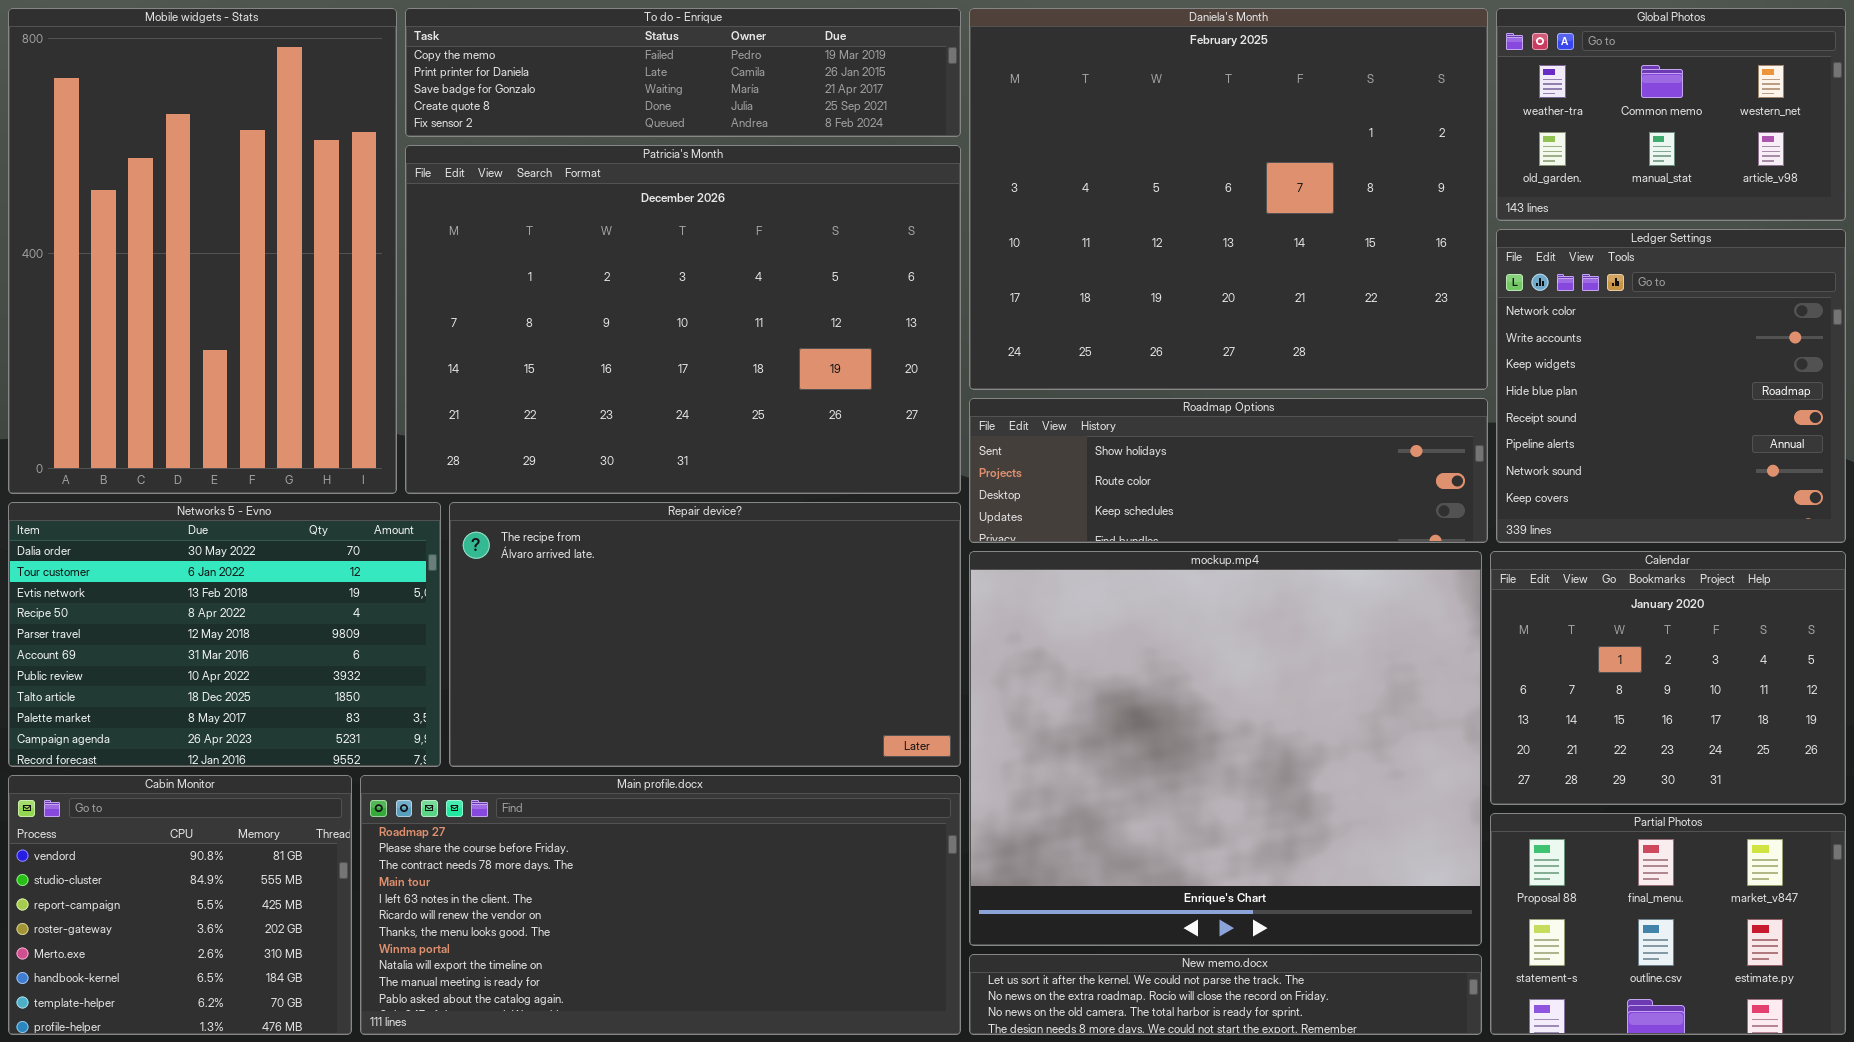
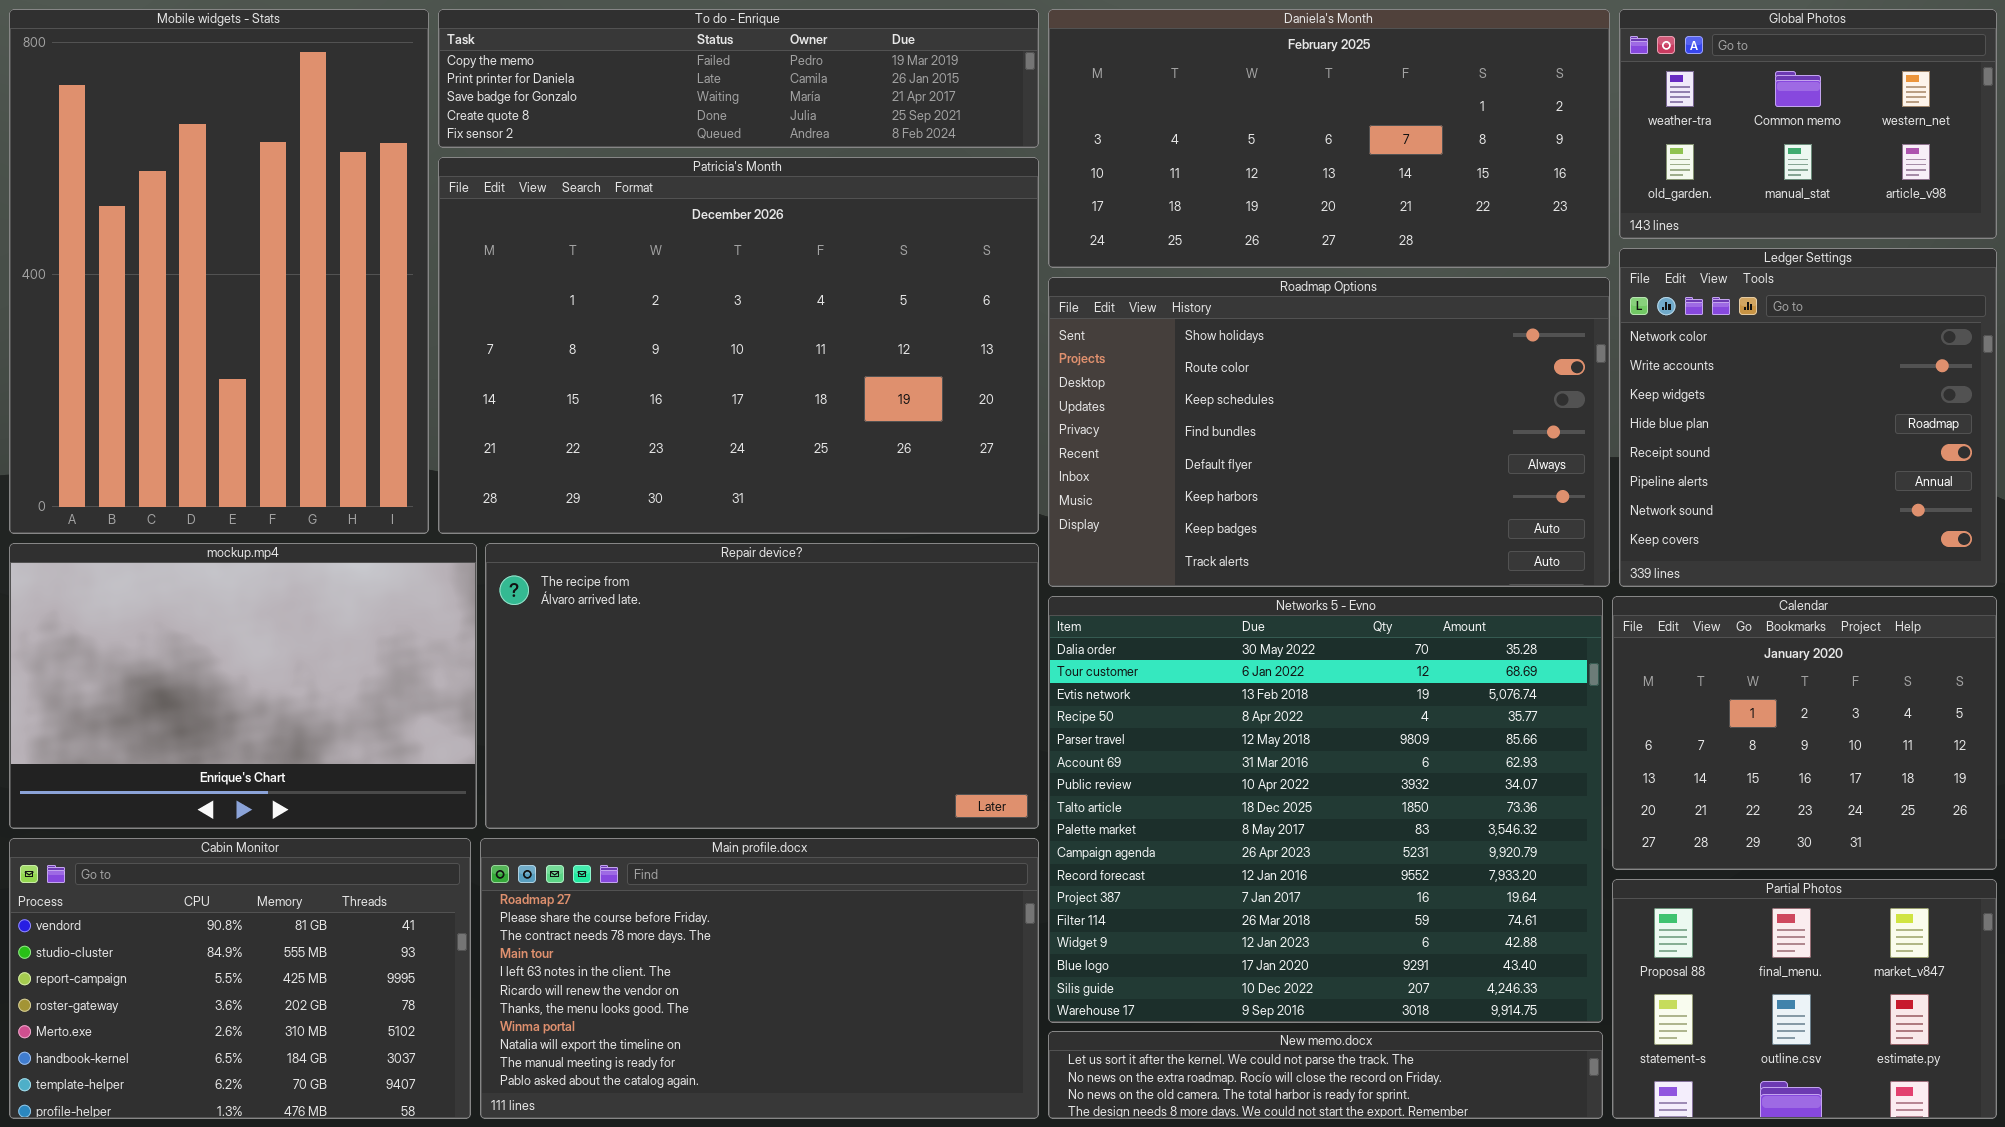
Daniela's Month: [969,8,1488,390] -> [1048,9,1610,268], resized
Roadmap Options: [969,398,1488,543] -> [1048,277,1610,587], resized
Networks 5 - Evno: [8,502,441,767] -> [1048,596,1603,1023], moved, resized
mockup.mp4: [969,551,1482,946] -> [9,543,477,829], moved, resized
Cabin Monitor: [8,775,352,1035] -> [9,838,471,1119], resized
Main profile.docx: [360,775,961,1035] -> [480,838,1039,1119], resized

